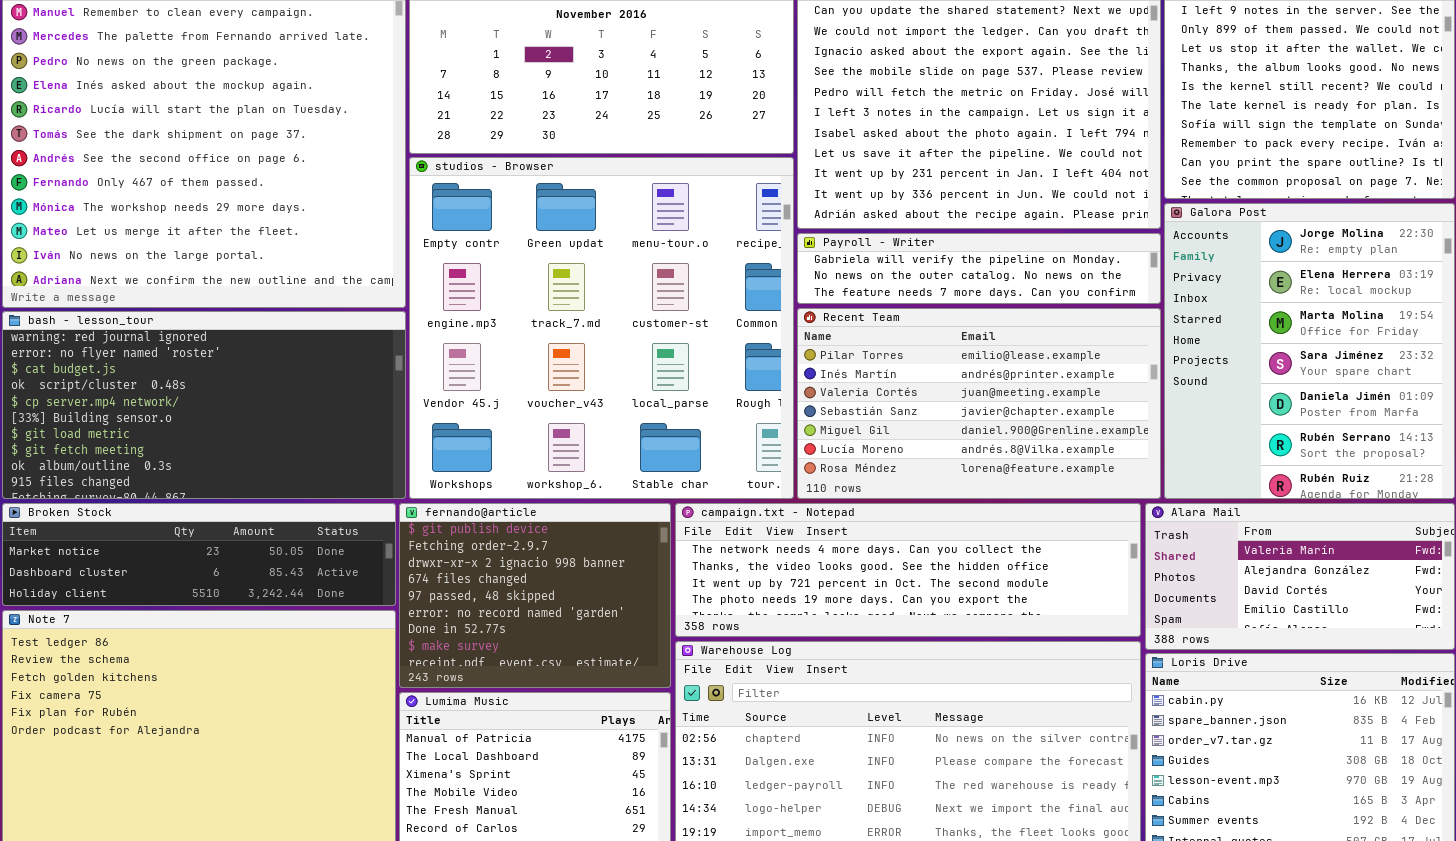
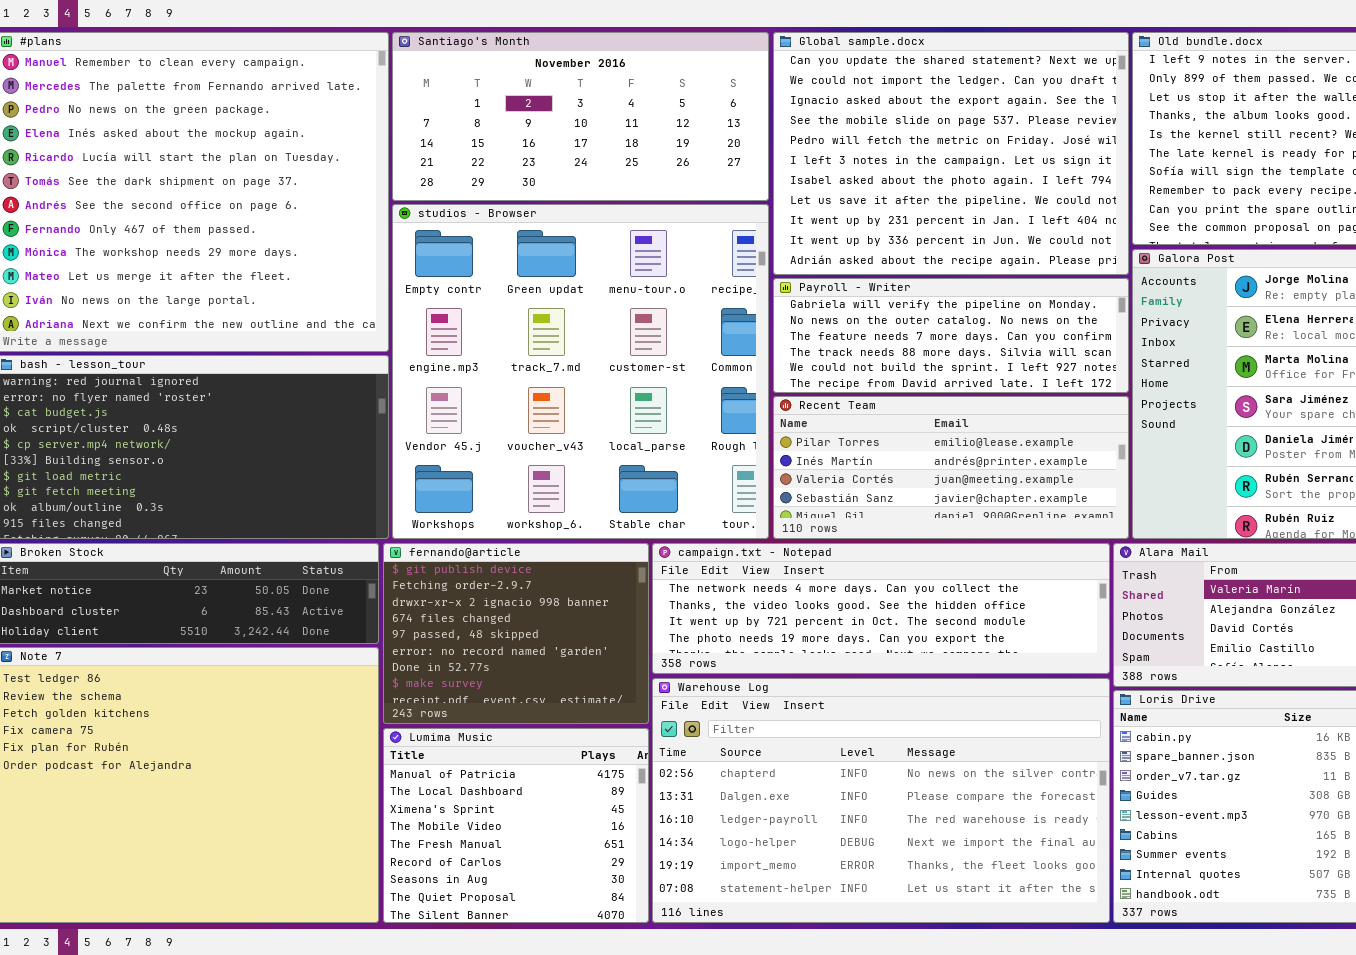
Payroll - Writer: [797,233,1161,304] -> [773,278,1129,393], resized
Recent Team: [797,308,1161,499] -> [773,396,1129,539], resized

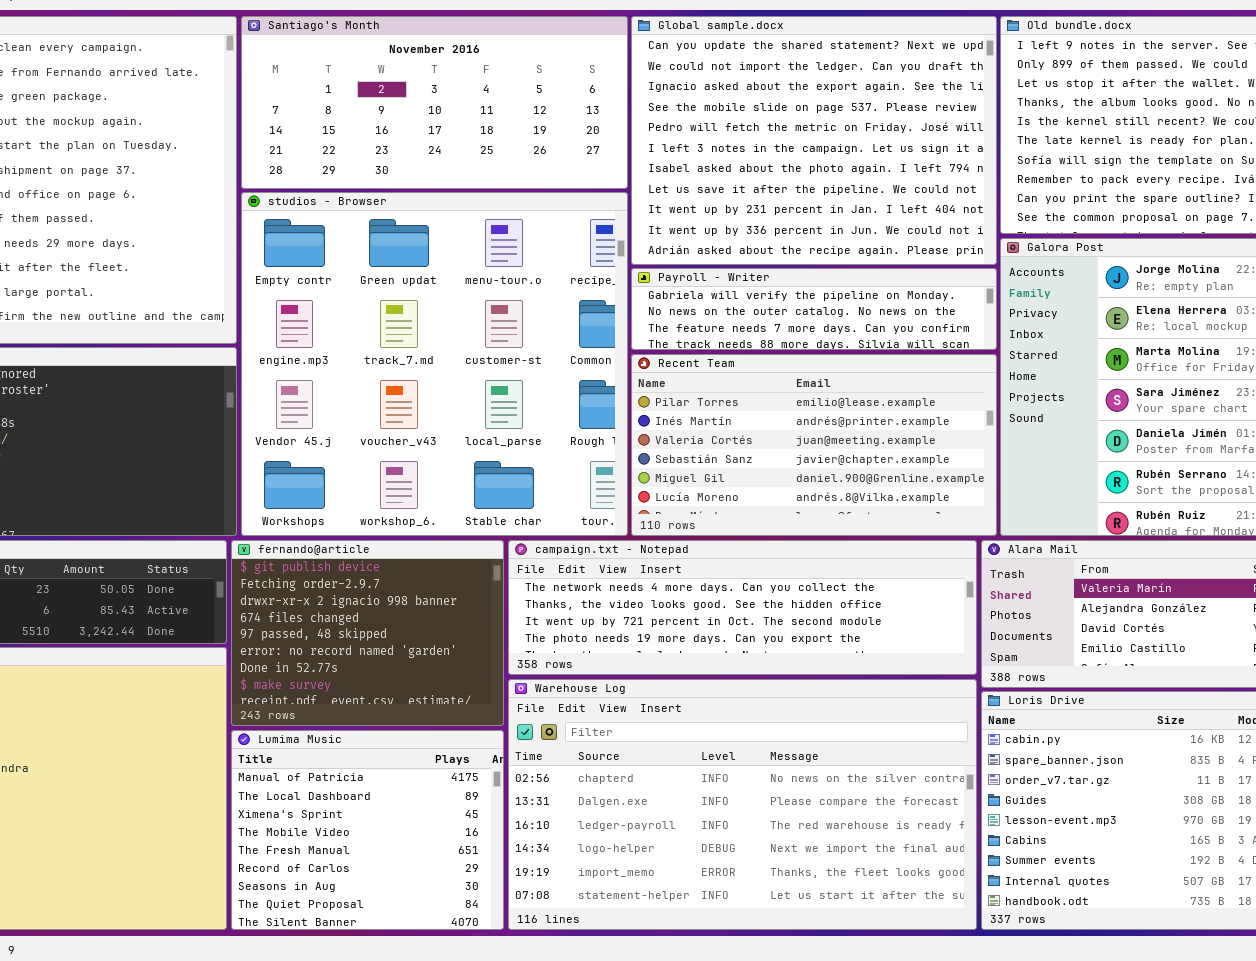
Payroll - Writer: [773,278,1129,393] -> [631,268,997,350], resized
Recent Team: [773,396,1129,539] -> [631,354,997,536], resized

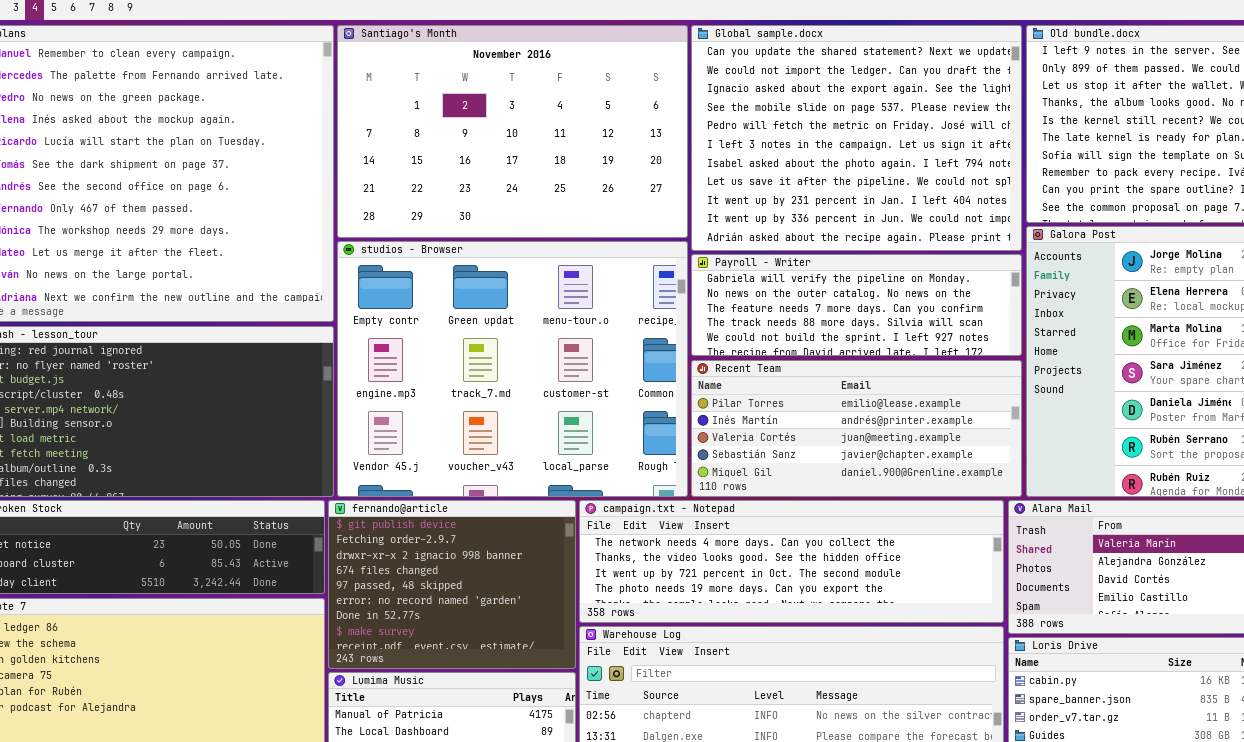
Santiago's Month: [241,16,628,189] -> [337,25,688,238], resized
studios - Browser: [241,192,628,536] -> [337,241,688,497], resized
Payroll - Writer: [631,268,997,350] -> [691,254,1022,356], resized
Recent Team: [631,354,997,536] -> [691,360,1022,497], resized

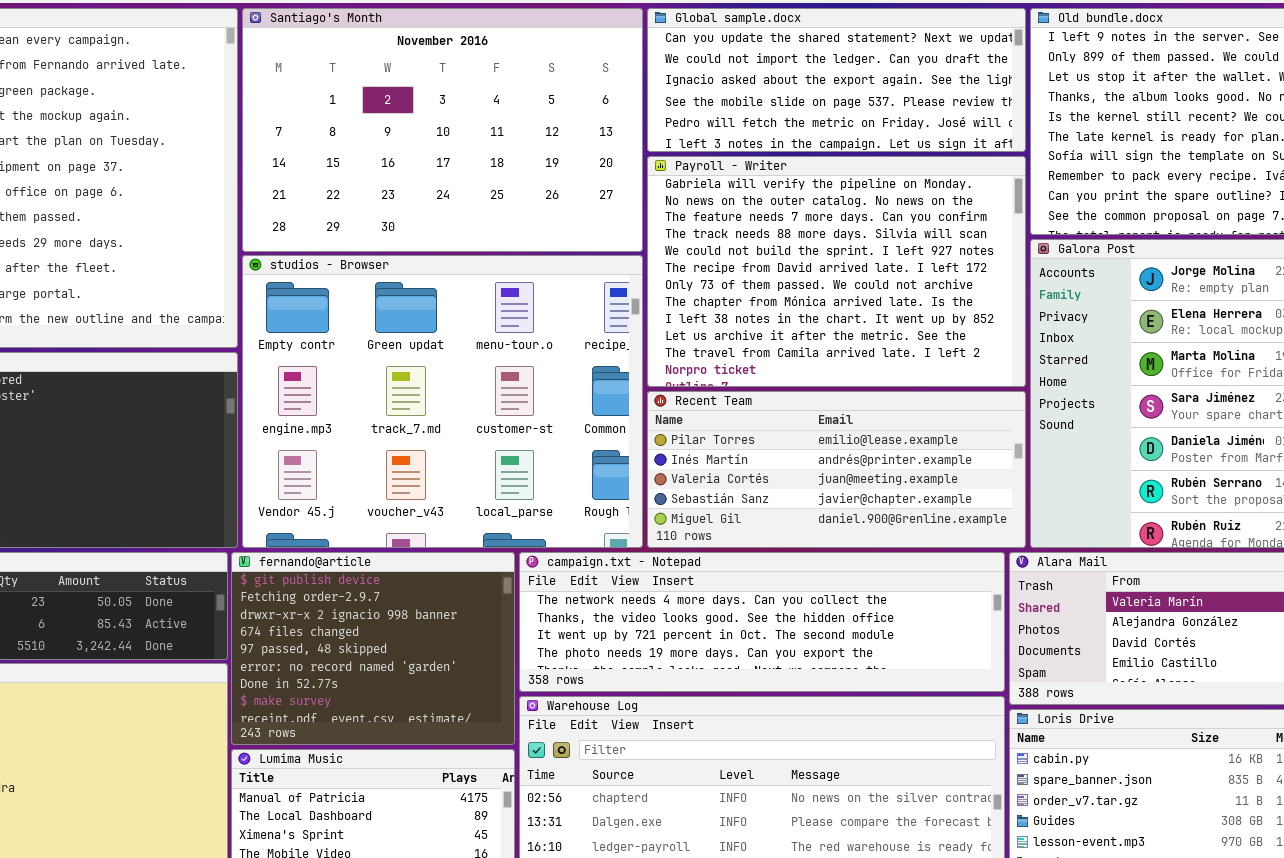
Global sample.docx: [691,25,1022,251] -> [647,8,1026,152], resized
Payroll - Writer: [691,254,1022,356] -> [647,156,1026,387], resized

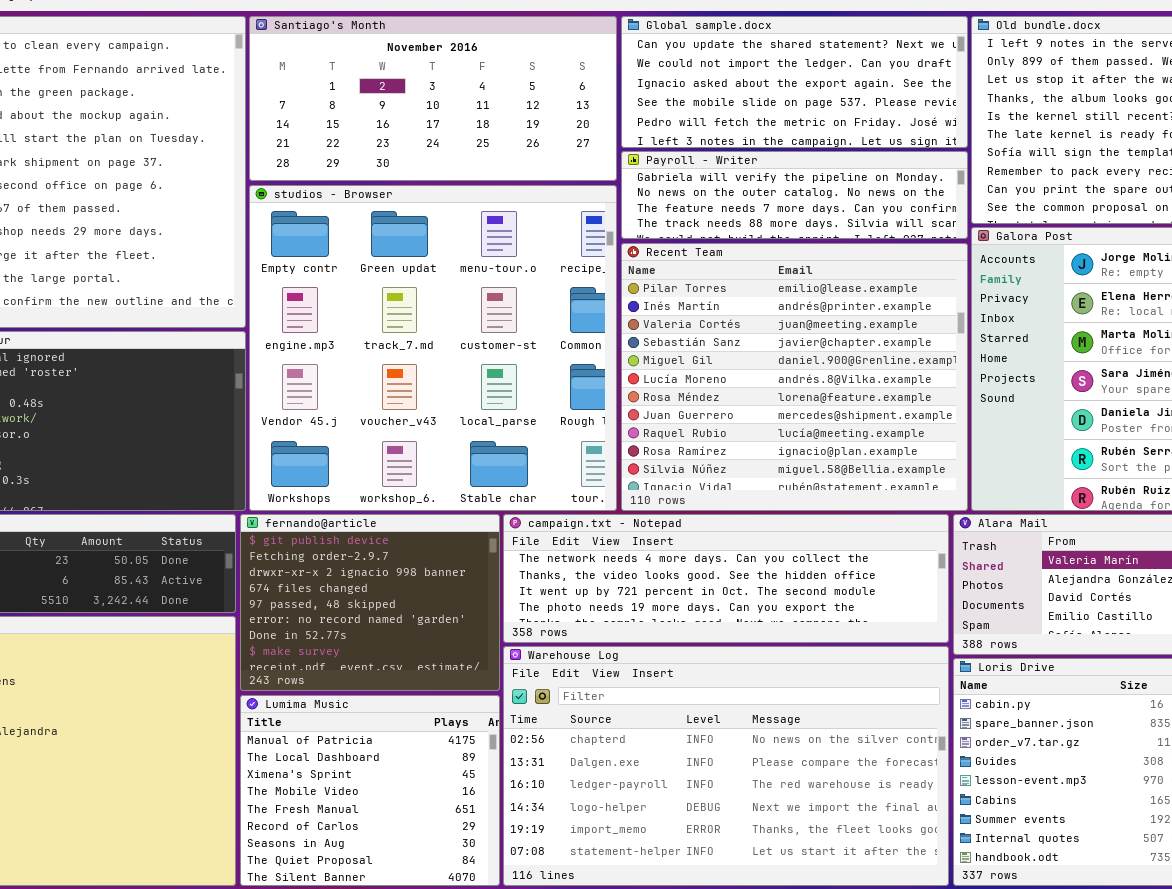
Santiago's Month: [242,8,643,252] -> [249,16,617,181], resized
Payroll - Writer: [647,156,1026,387] -> [621,151,968,239], resized
studios - Browser: [242,255,643,548] -> [249,185,617,511], resized
Recent Team: [647,391,1026,548] -> [621,243,968,511], resized

